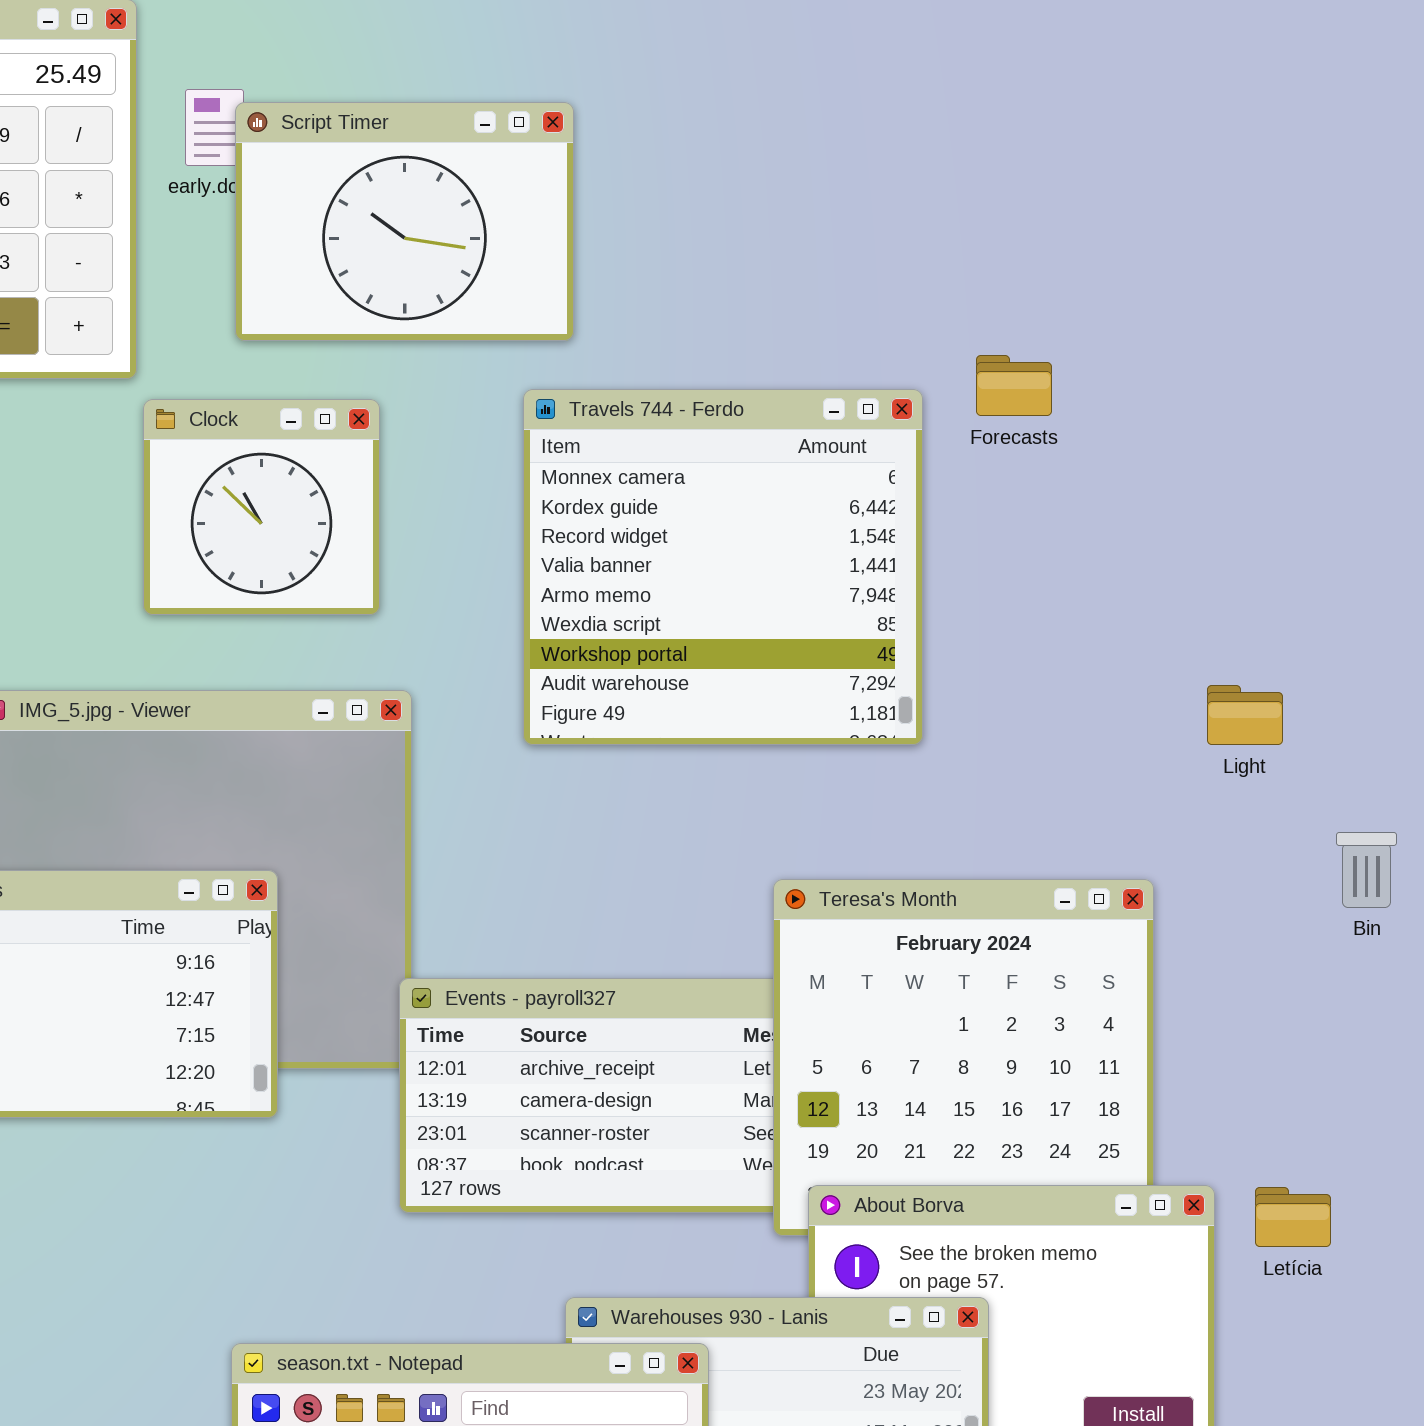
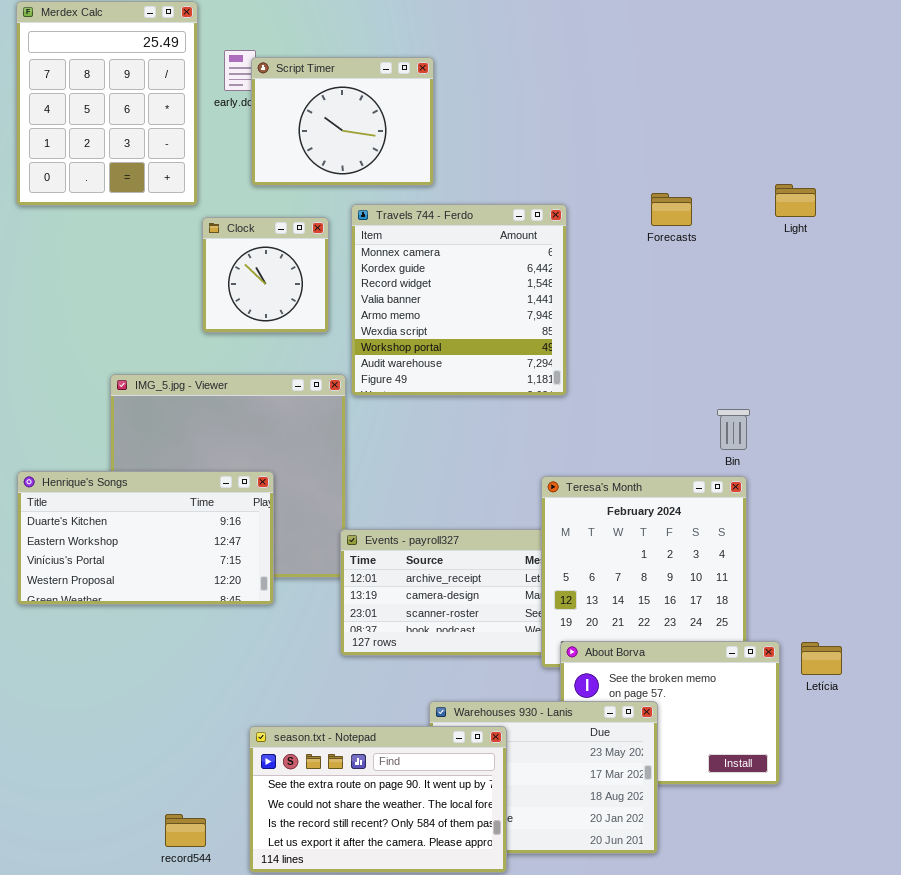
Travels 744 - Ferdo: [523,389,923,745] -> [351,204,567,396], moved
Light: [1207,685,1283,745] -> [775,184,816,217], moved
Bin: [1336,832,1397,908] -> [717,409,750,450], moved

